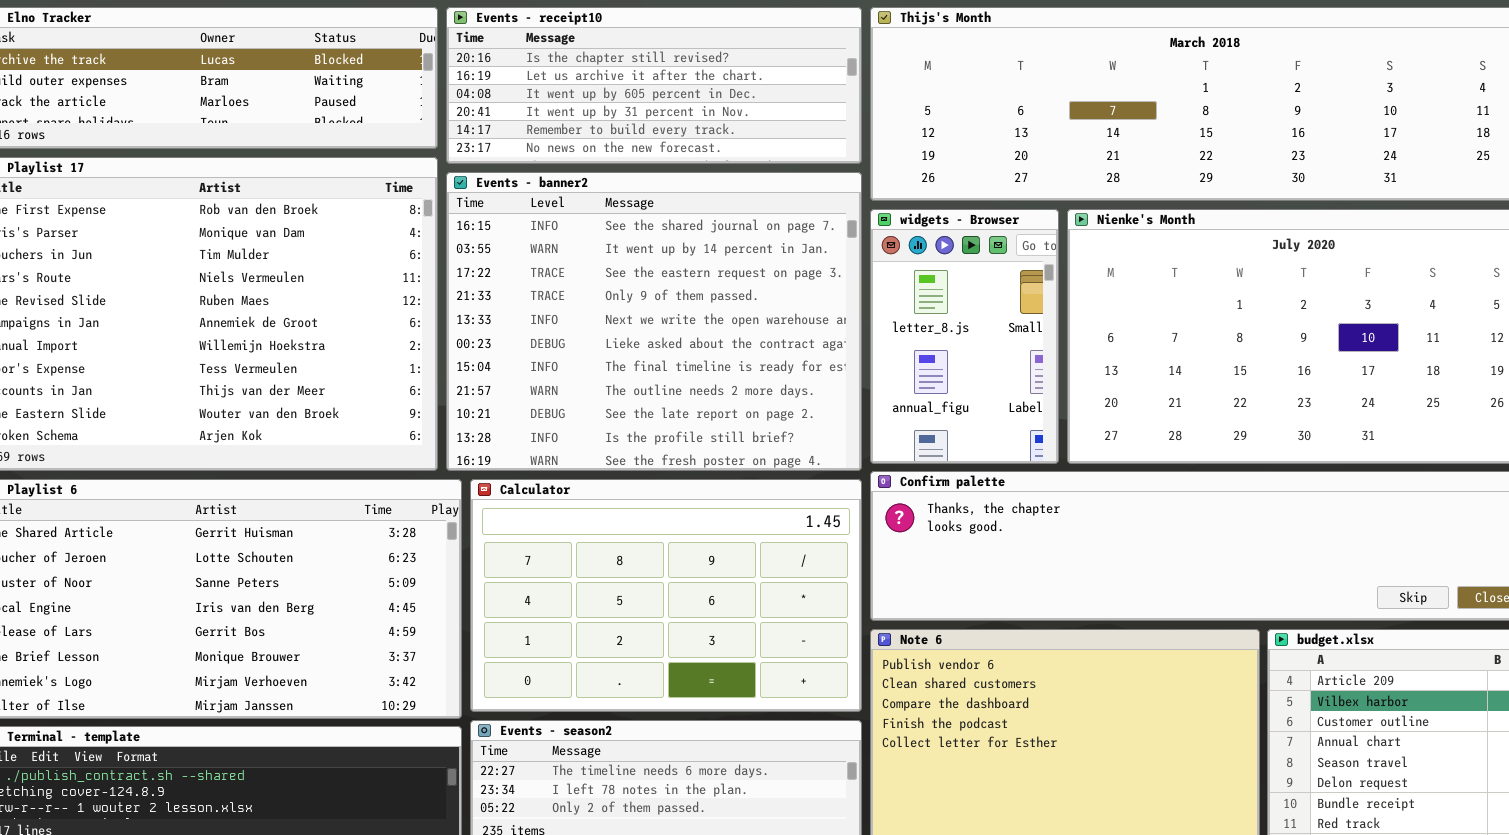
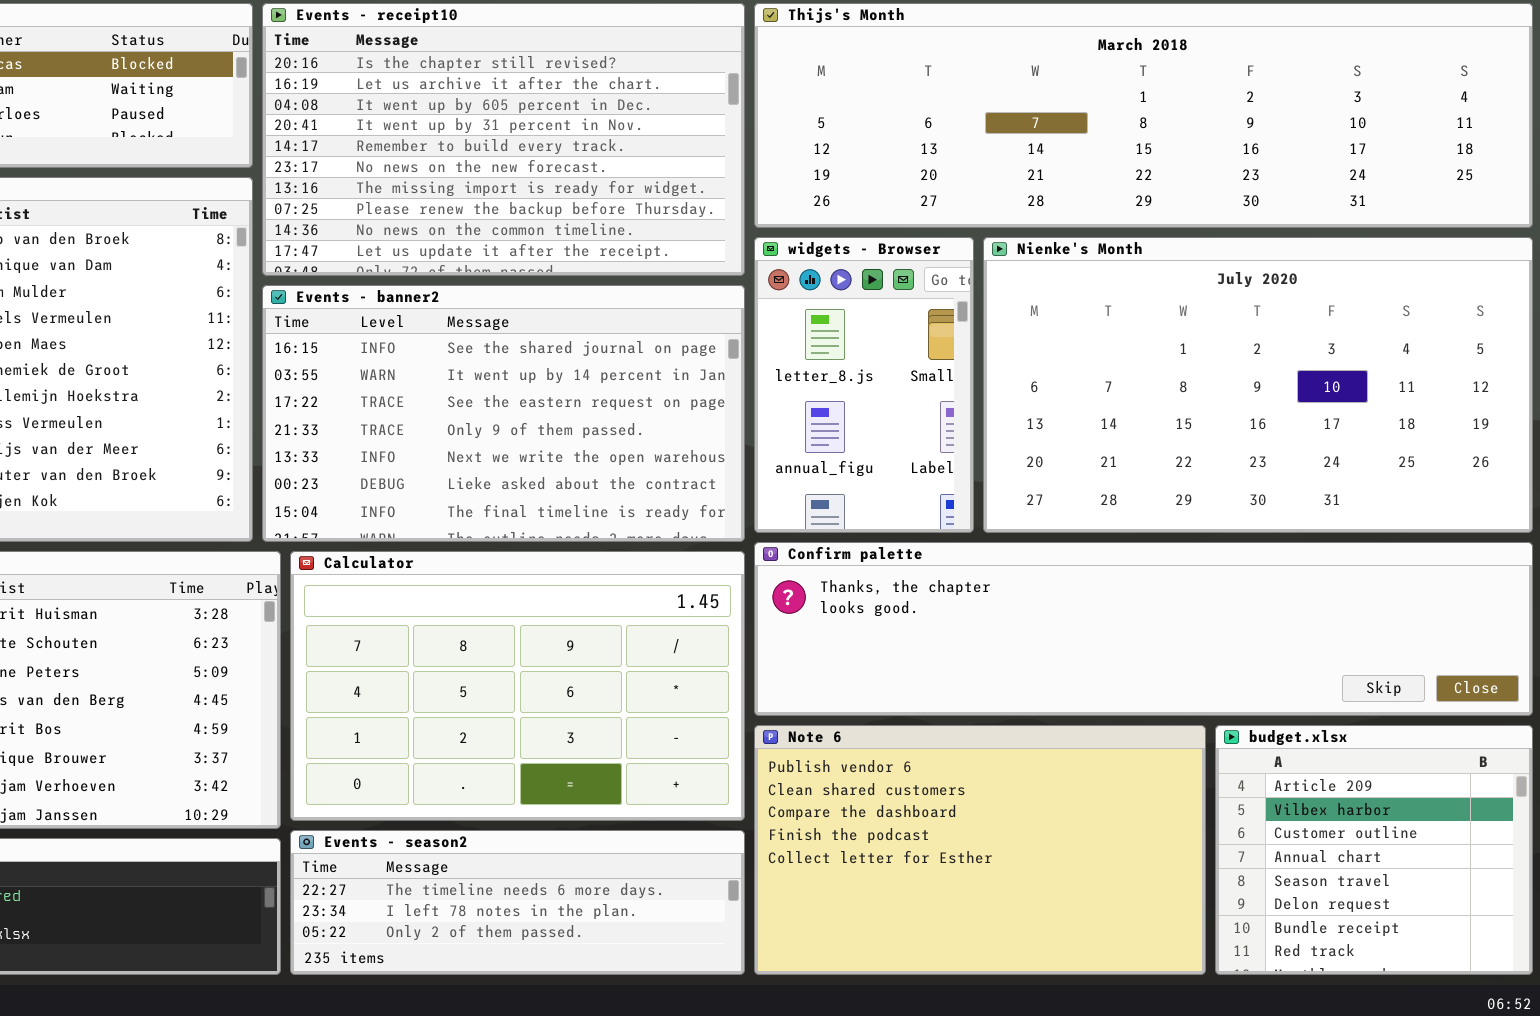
Events - receipt10: [446,7,862,164] -> [262,3,745,276], resized
Events - banner2: [446,172,862,471] -> [262,285,745,542], resized

